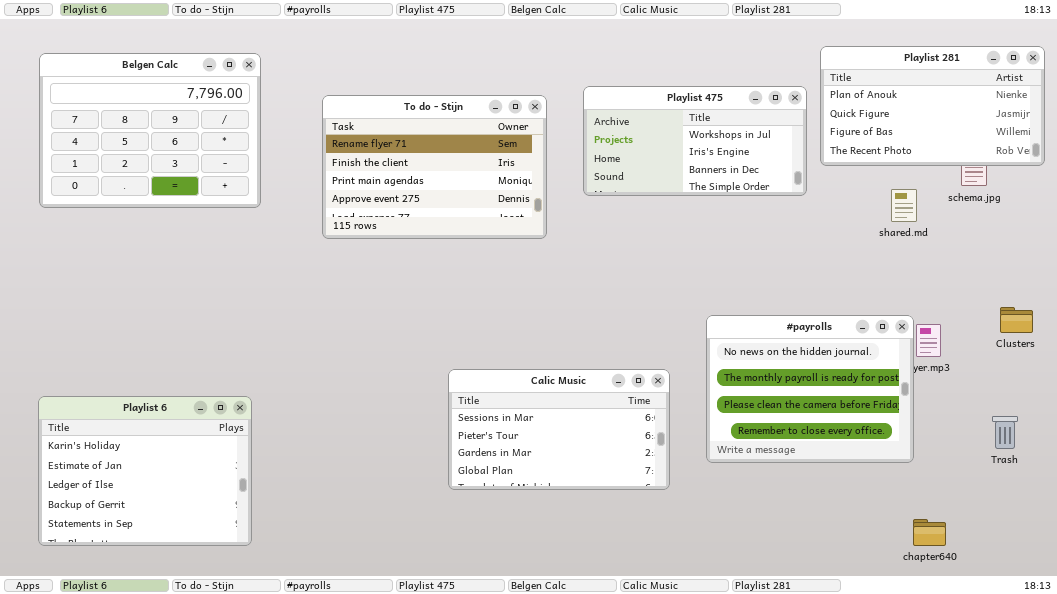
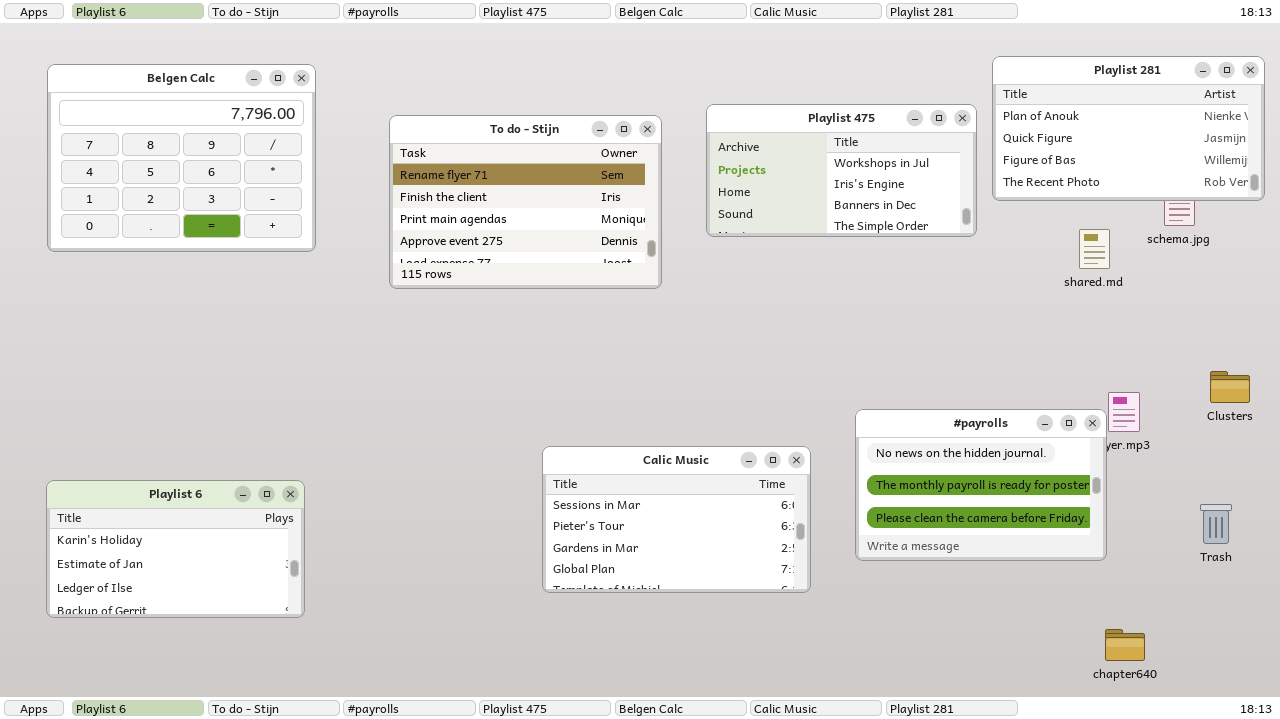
#payrolls: [706,315,914,463] -> [855,409,1107,561], resized
Playlist 6: [38,396,252,546] -> [46,480,305,618], resized

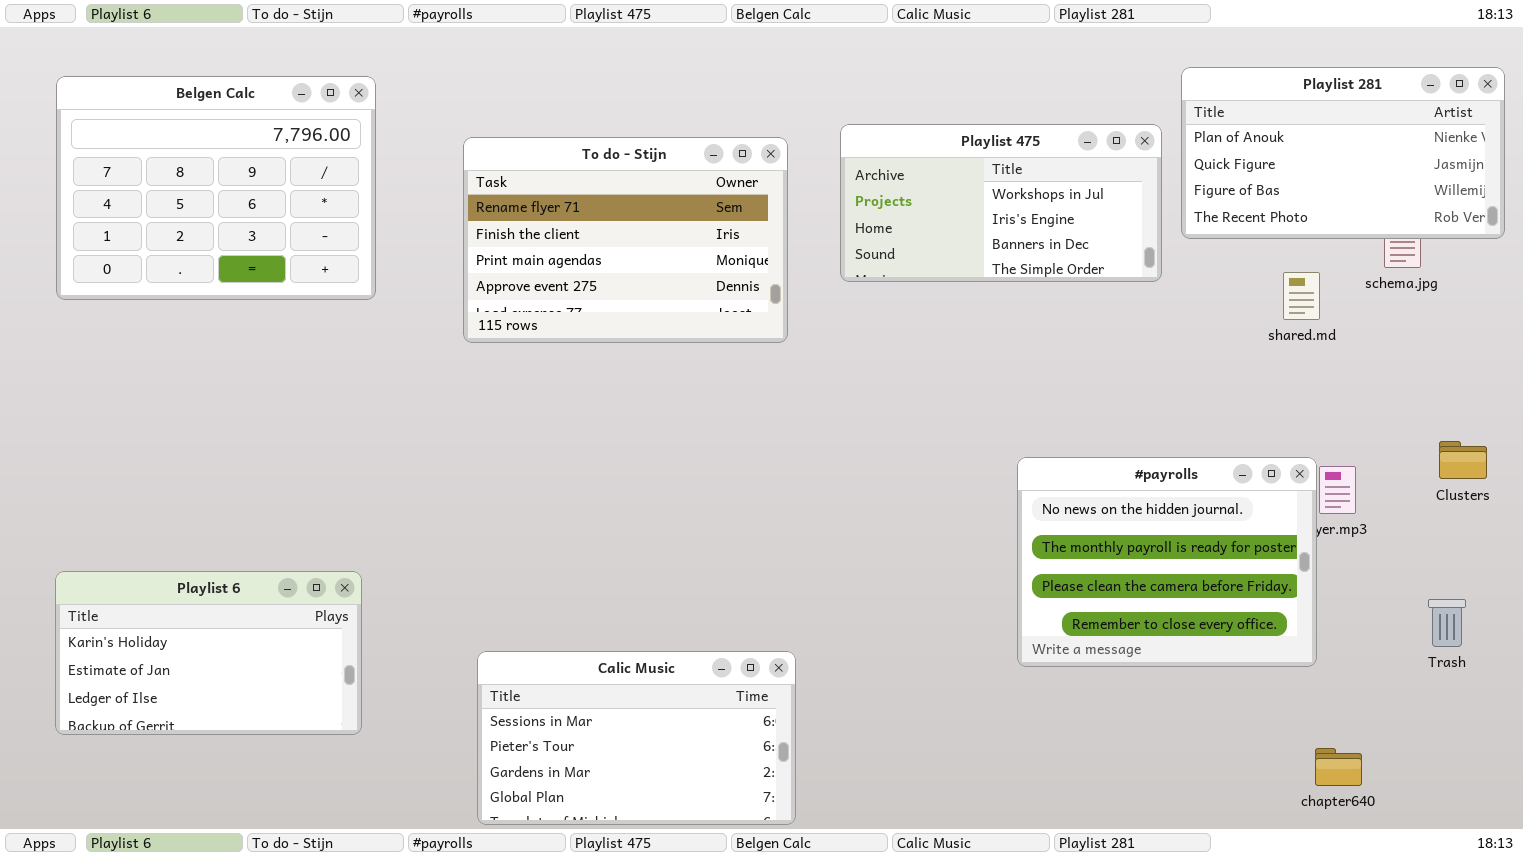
#payrolls: [855,409,1107,561] -> [1017,457,1317,667], resized
Calic Music: [542,446,811,593] -> [477,651,796,825], moved

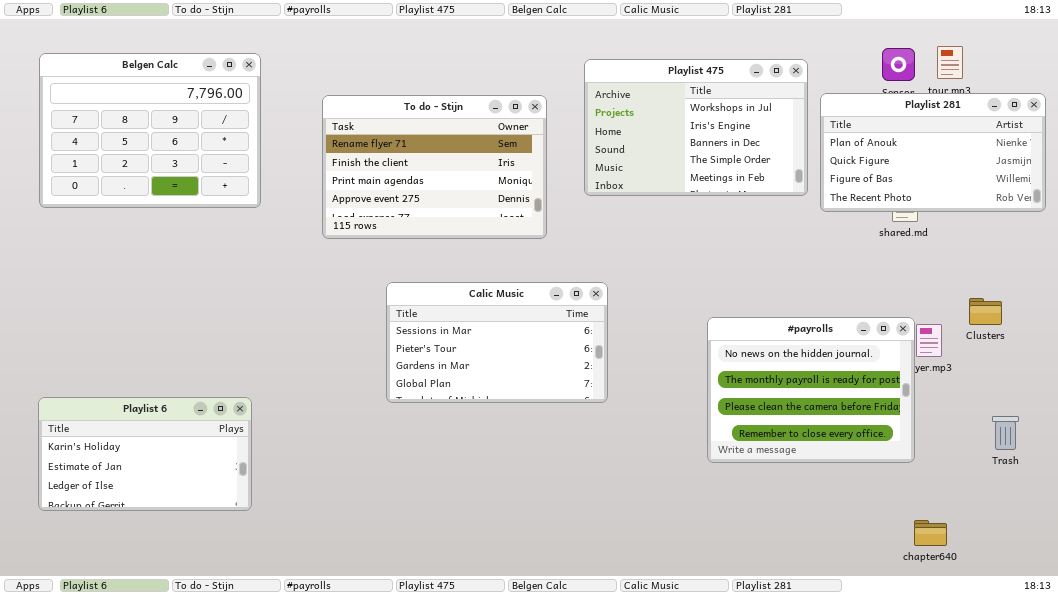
Playlist 281: [1181,67,1505,239] -> [820,93,1046,212], moved
Playlist 475: [840,124,1162,282] -> [584,59,808,196], resized
Clusters: [1439,441,1487,479] -> [969,298,1002,325], moved
Calic Music: [477,651,796,825] -> [386,282,608,403], moved

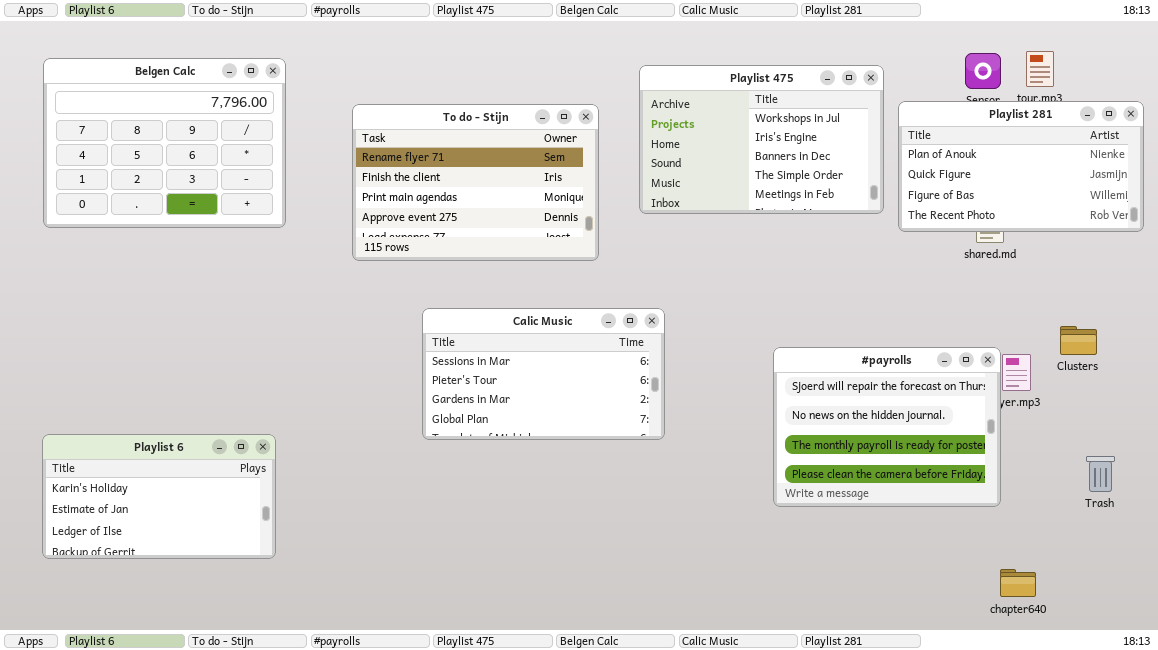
#payrolls: [707,317,915,463] -> [773,347,1001,507], scrolled up 1 row

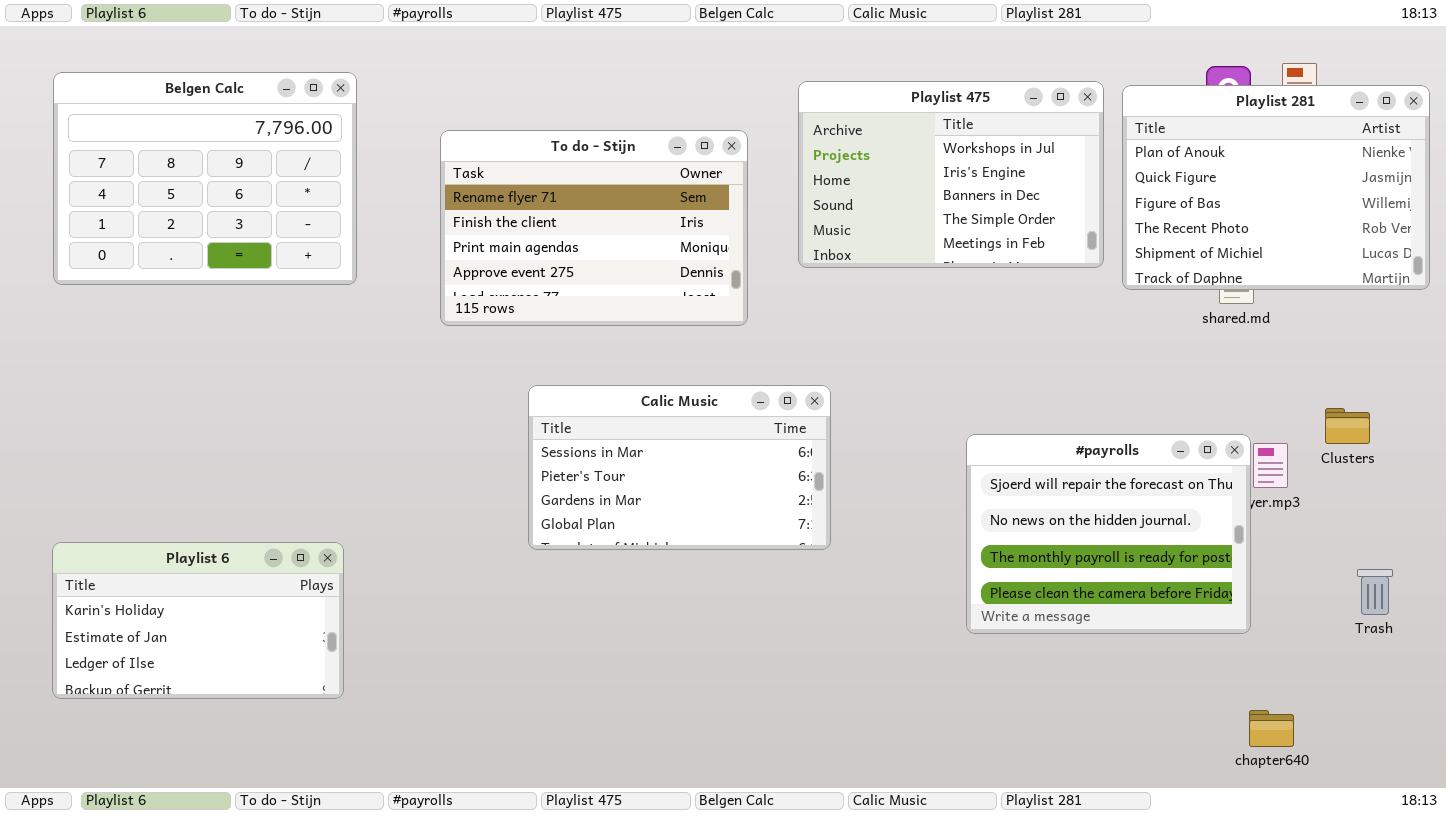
Playlist 281: [898,101,1144,232] -> [1122,85,1430,290], resized

